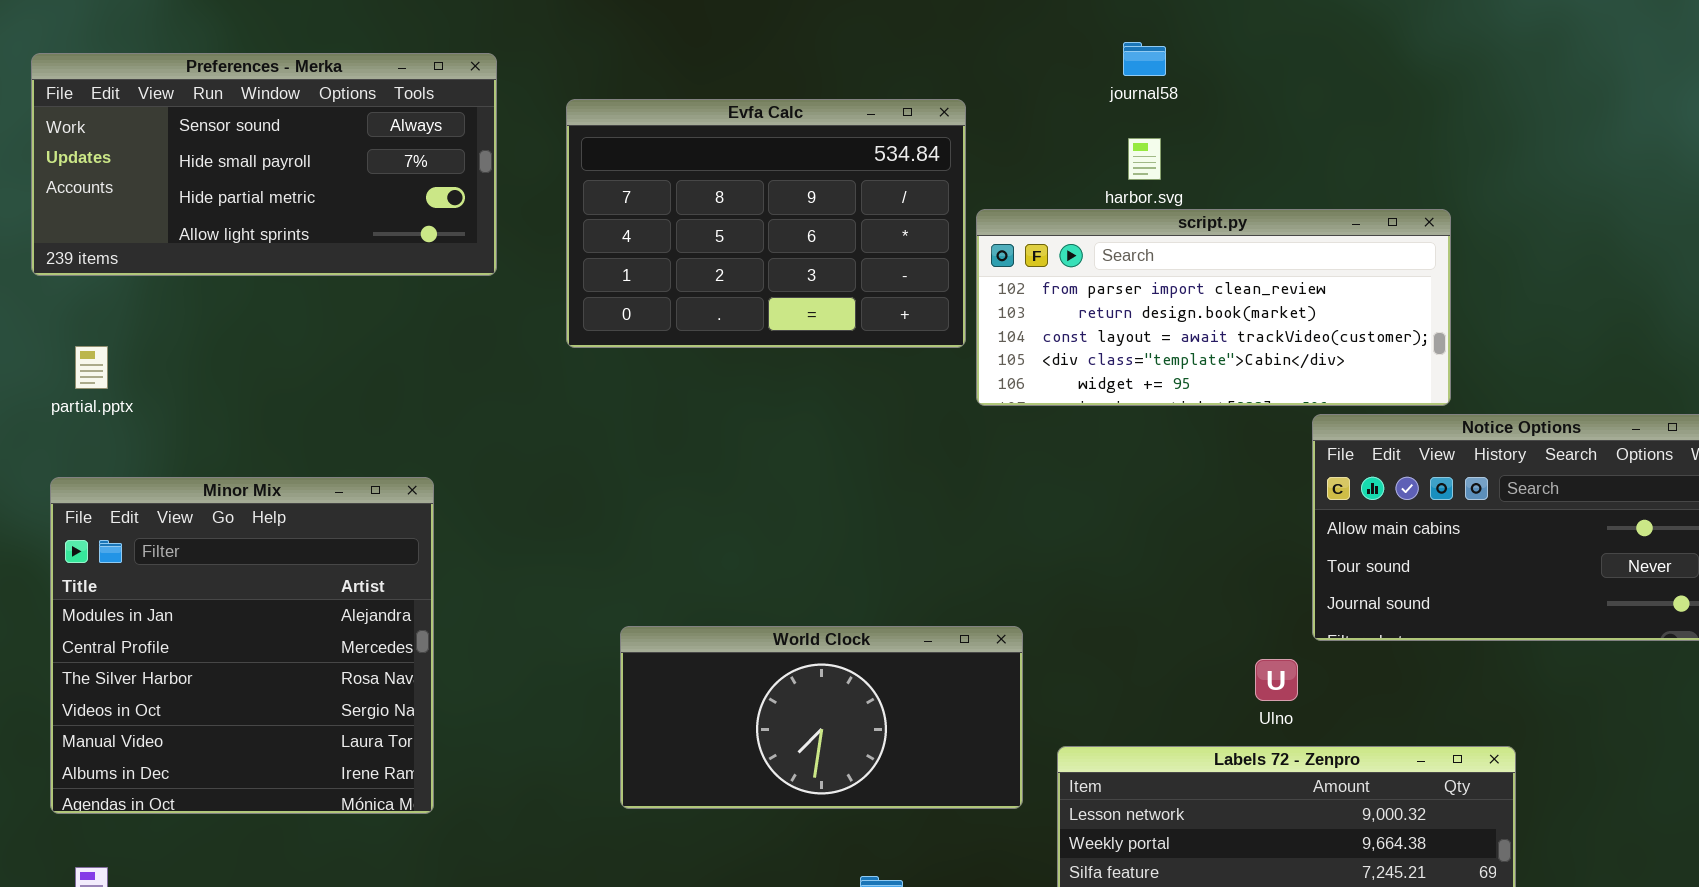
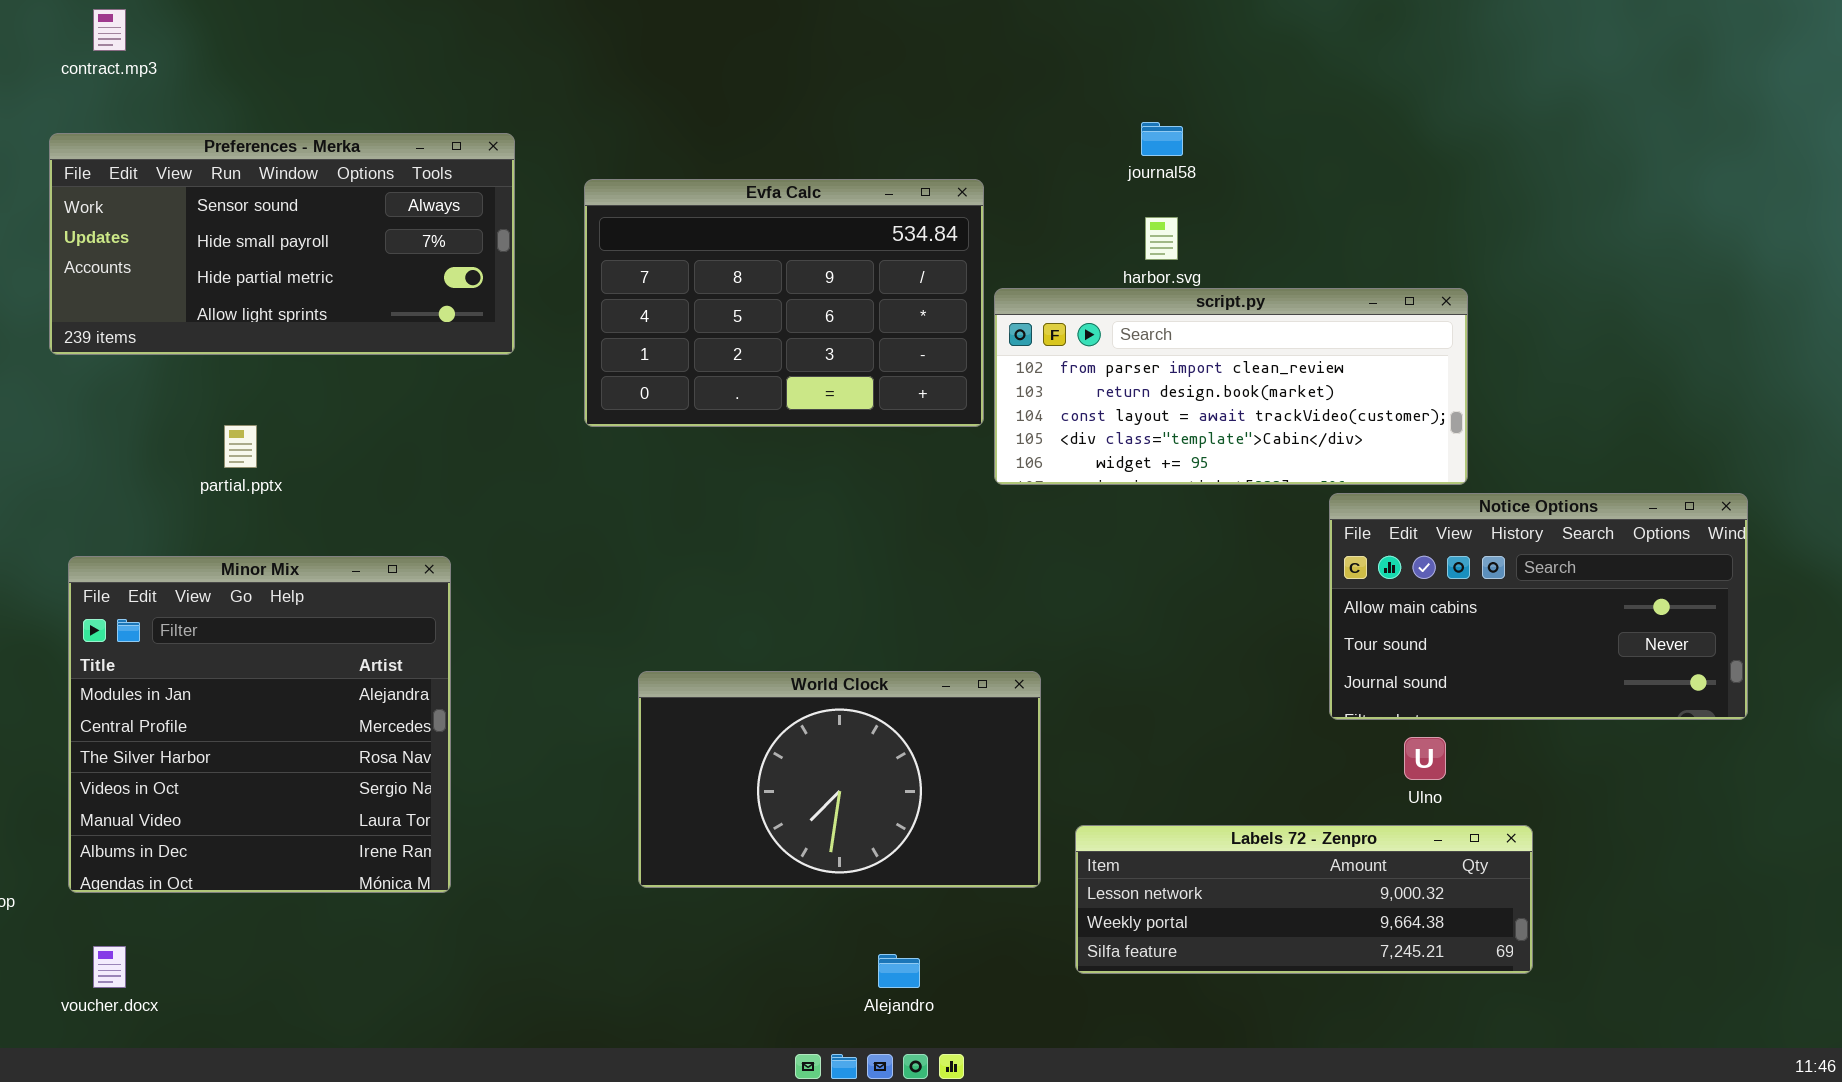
partial.pptx: [75,346,108,389] -> [224,425,257,468], moved
World Clock: [620,626,1023,809] -> [638,671,1041,888], resized
Ulno: [1255,659,1298,701] -> [1404,737,1446,780], moved

